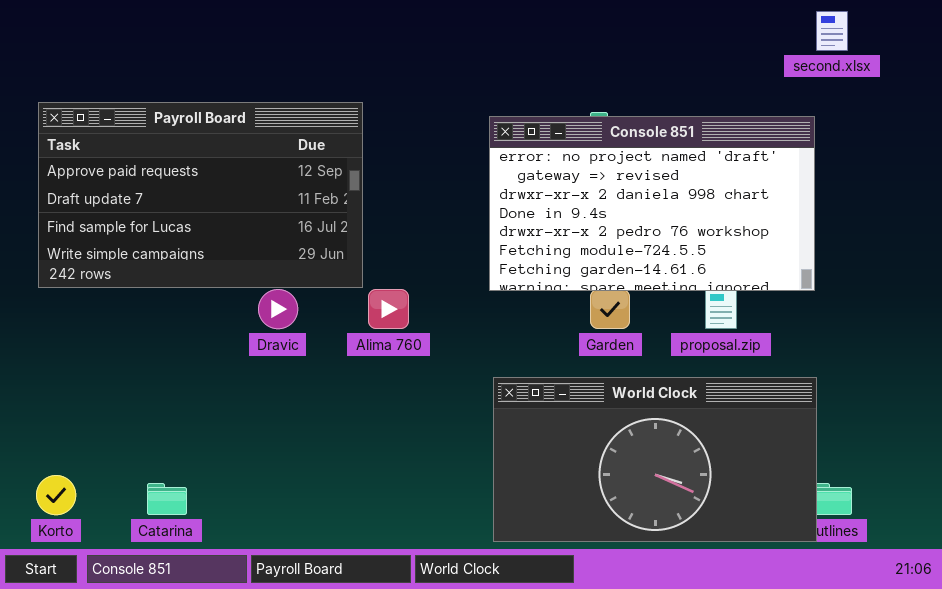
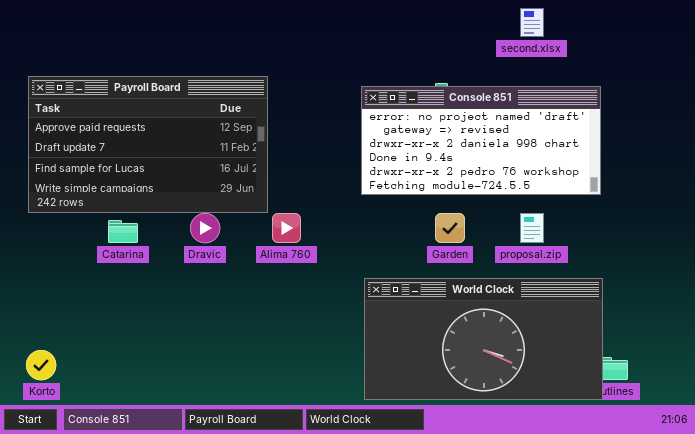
second.xlsx: [816,11,848,51] -> [520,8,544,37], moved
Console 851: [489,116,815,291] -> [361,86,601,195], resized
Catarina: [147,483,187,515] -> [108,220,138,243], moved

